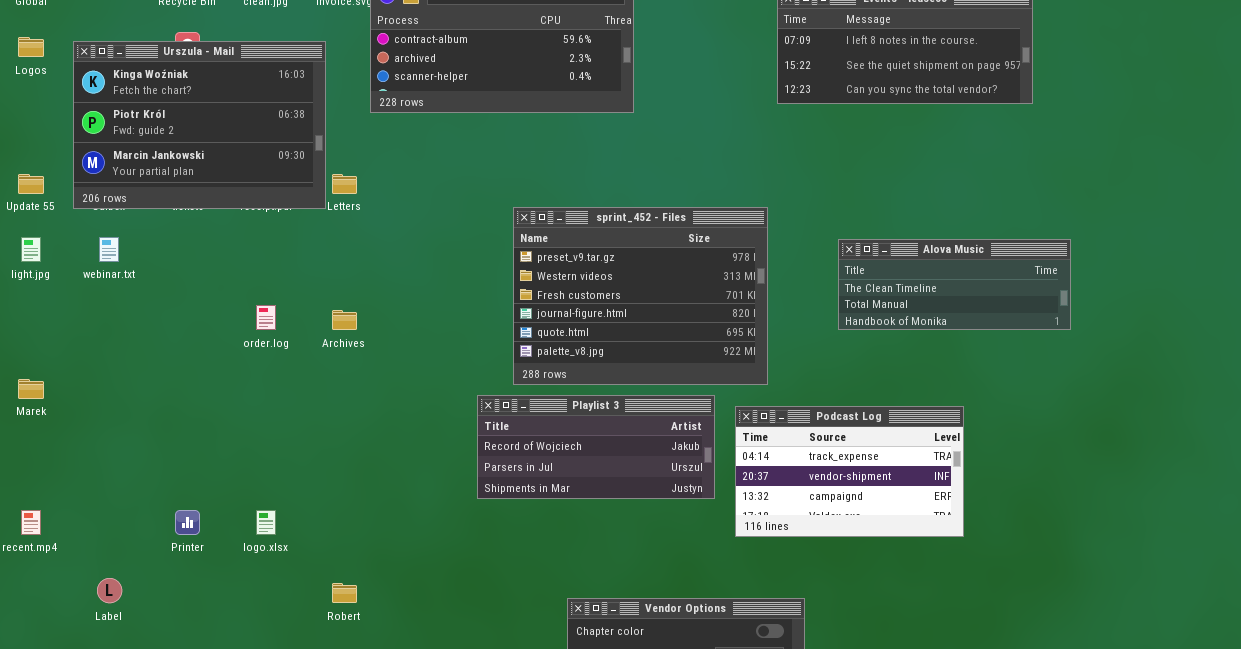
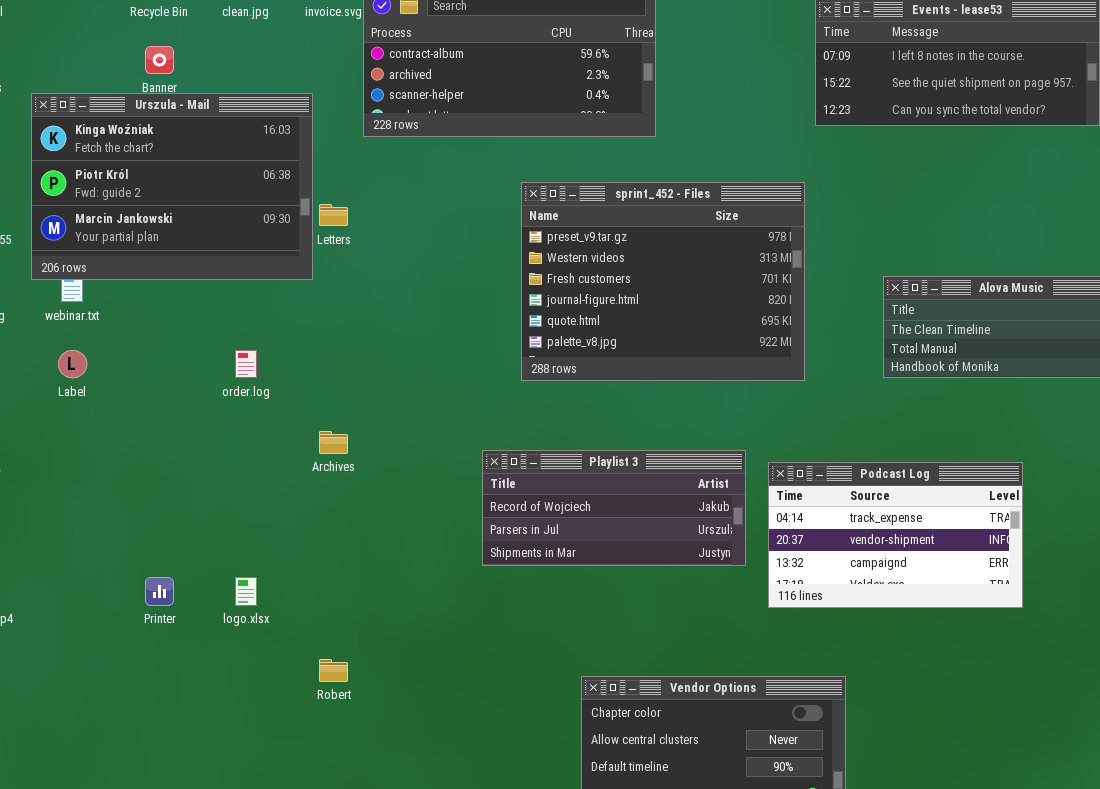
Urszula - Mail: [73,41,326,209] -> [31,93,313,280], moved
sprint_452 - Files: [513,207,768,385] -> [521,182,805,381], moved
Archives: [332,310,357,330] -> [319,431,348,454], moved
Label: [97,578,122,603] -> [58,350,87,378], moved

